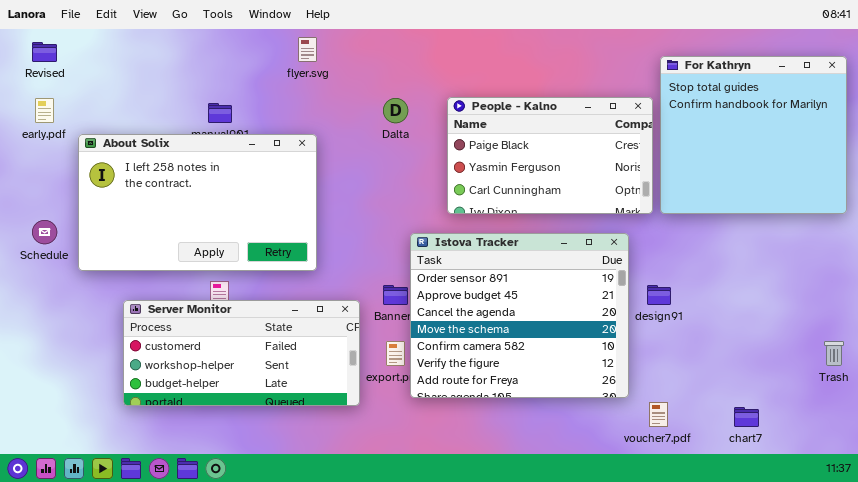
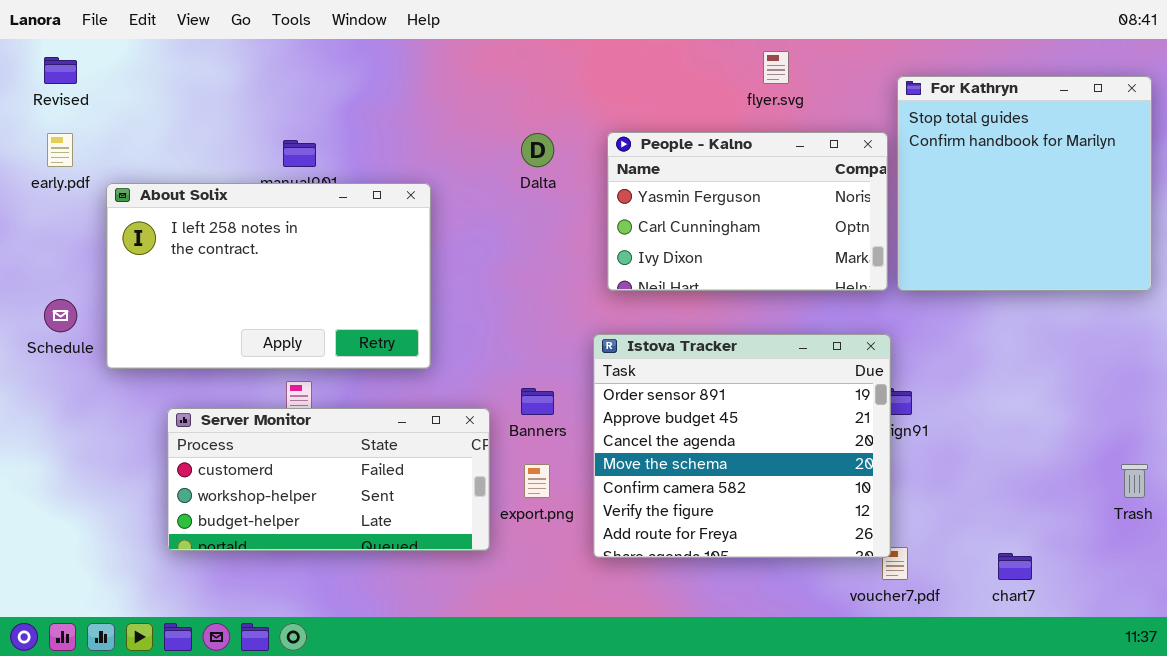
flyer.svg: [298,37,317,62] -> [763,51,789,84], moved
People - Kalno: [447,97,653,214] -> [607,132,888,291], scrolled down 1 row
Istova Tracker: [410,233,629,398] -> [593,334,891,558], moved

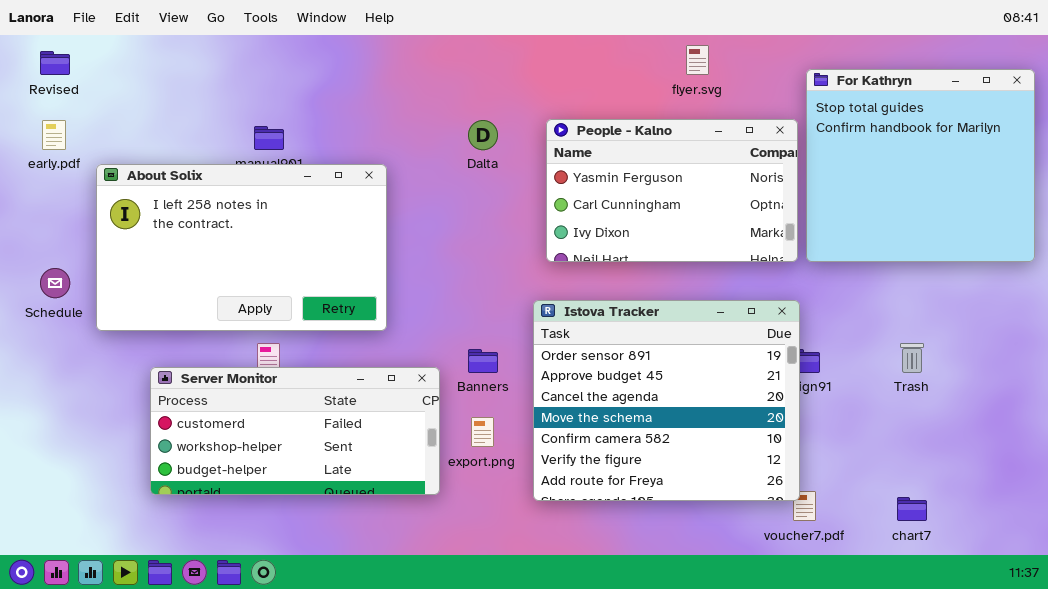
Trash: [1121,464,1148,498] -> [900,343,924,373], moved

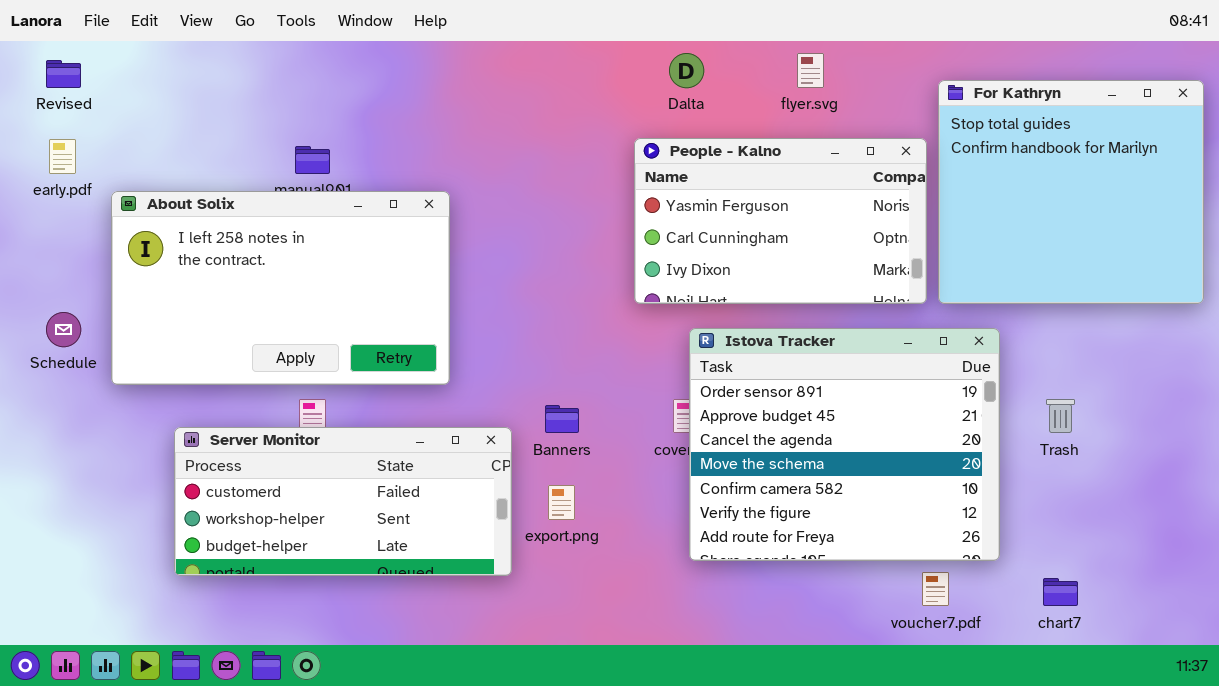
Dalta: [468,120,498,150] -> [669,53,704,88], moved
Istova Tracker: [533,300,800,501] -> [689,328,1000,561], moved

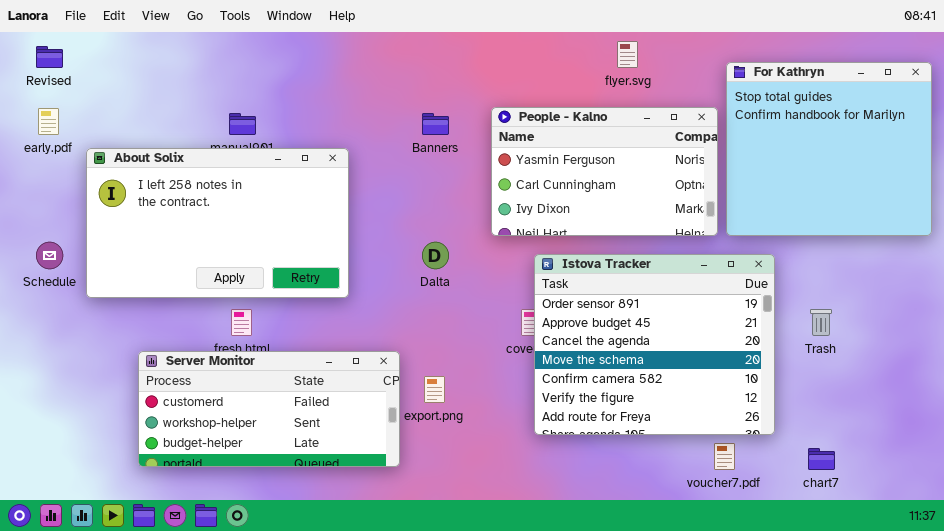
Dalta: [669,53,704,88] -> [422,242,449,269], moved
Banners: [545,405,579,433] -> [422,113,449,135], moved
Server Monitor: [174,427,512,576] -> [138,351,400,467], moved

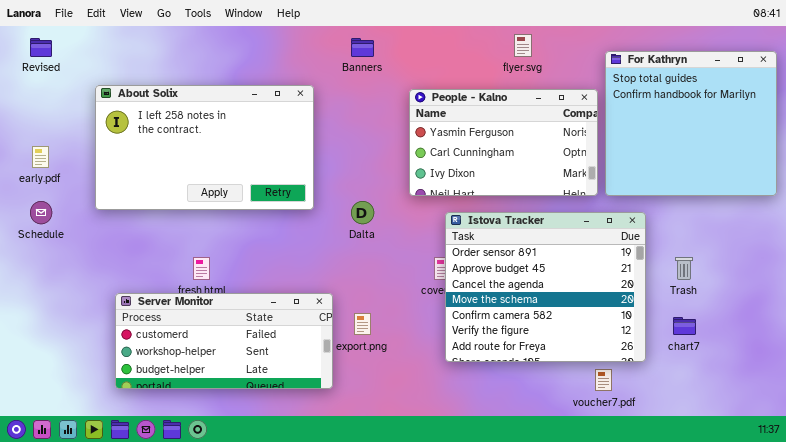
early.pdf: [38,108,59,135] -> [32,146,49,168], moved
Banners: [422,113,449,135] -> [351,38,374,57], moved
About Solix: [86,148,349,298] -> [95,85,314,210], moved
chart7: [808,448,835,470] -> [673,317,696,335], moved

